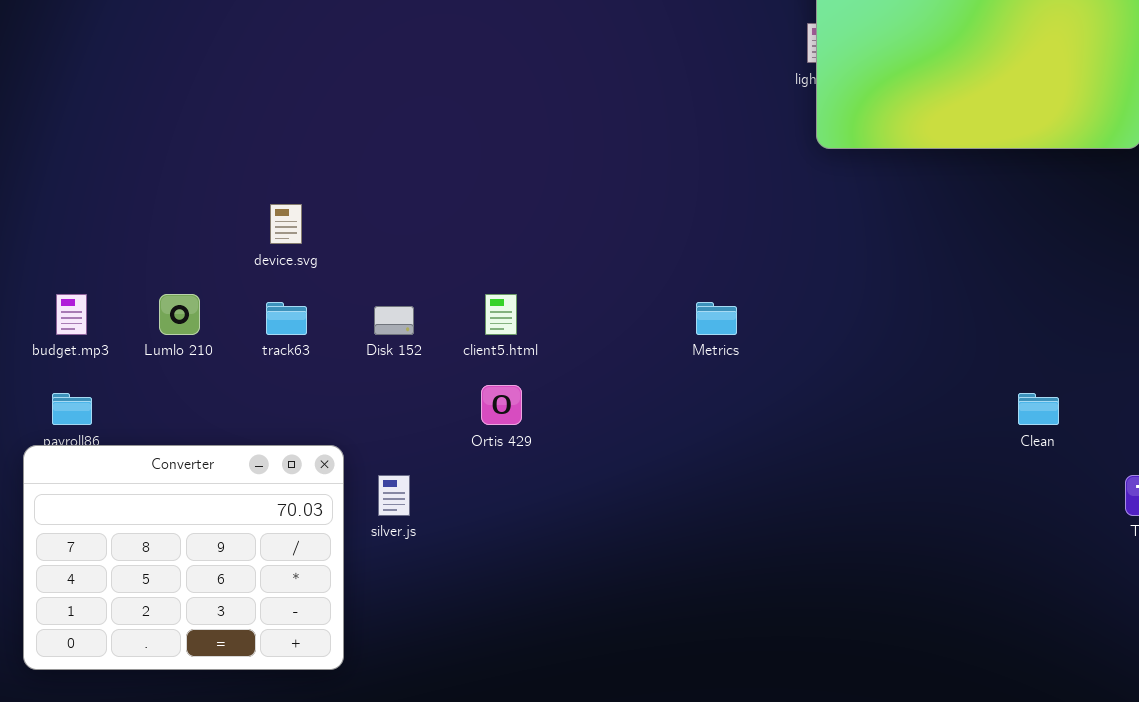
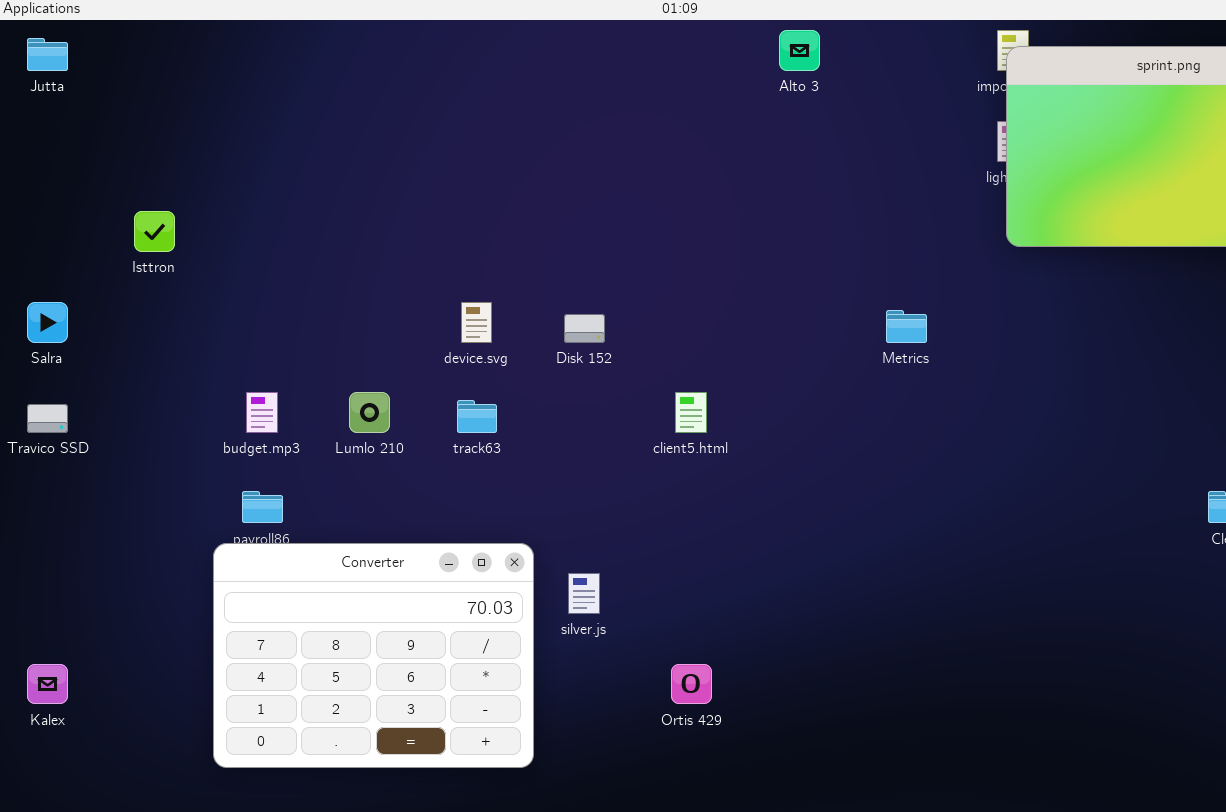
Metrics: [696,302,737,335] -> [886,310,927,343], moved
Disk 152: [374,306,414,335] -> [564,314,605,343], moved
Ortis 429: [481,385,522,425] -> [671,664,712,704], moved

